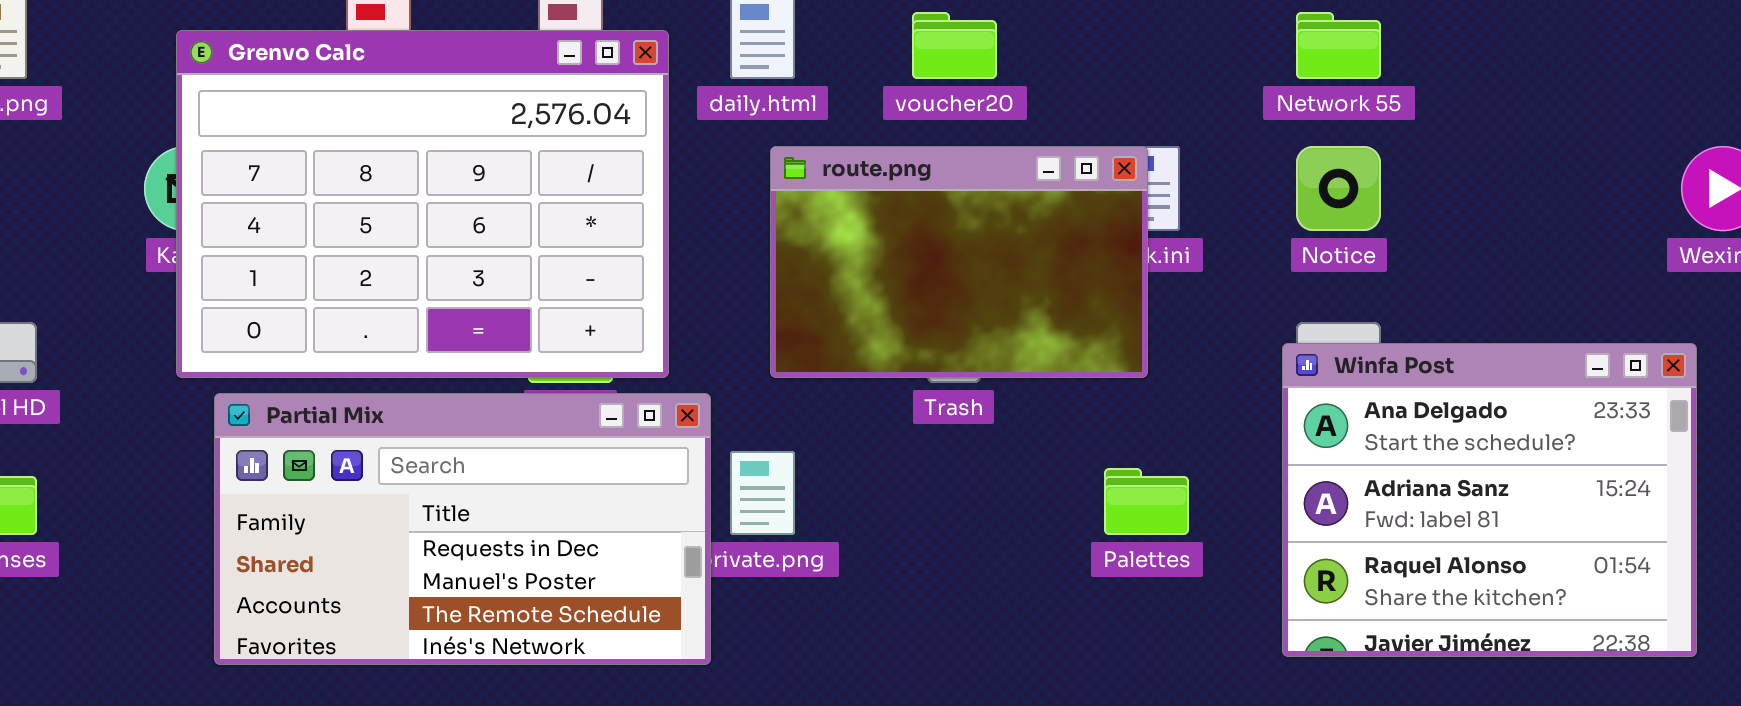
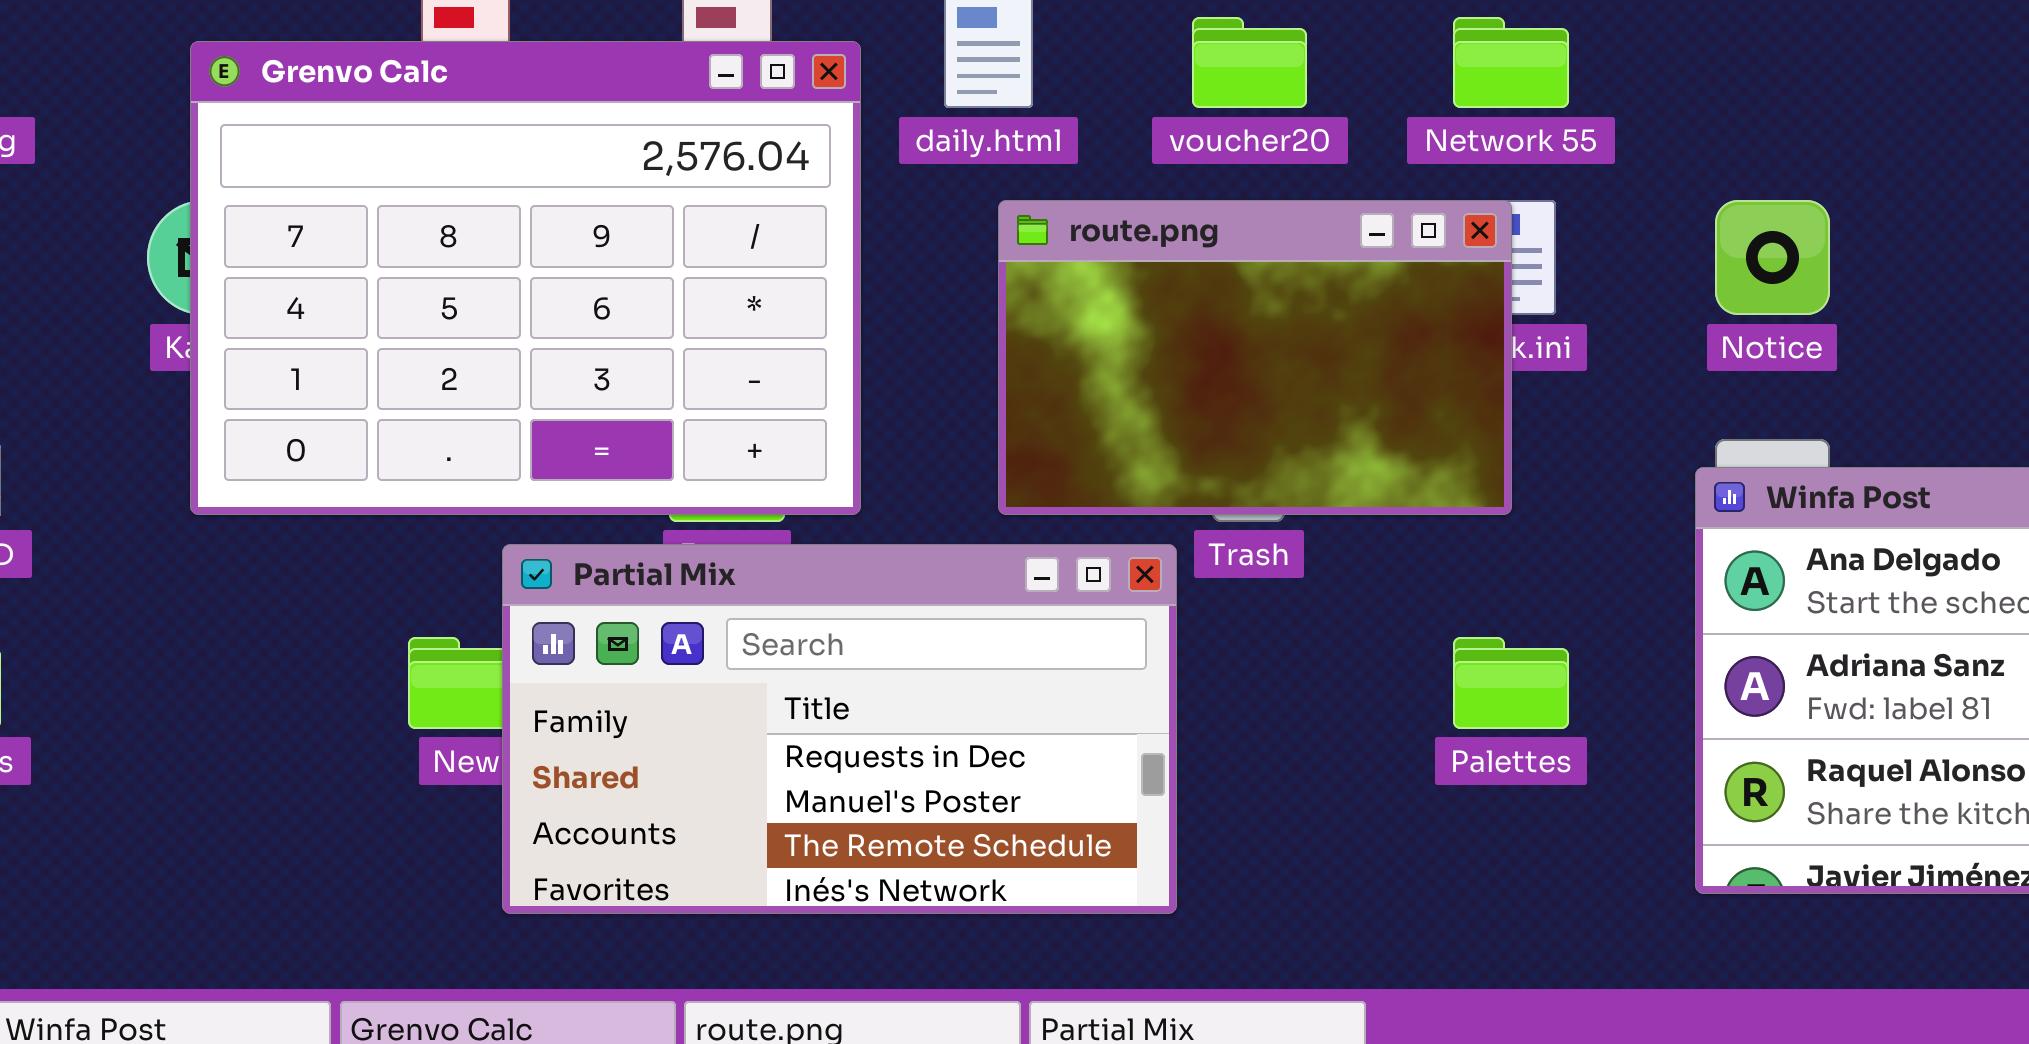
Network 55: [1296,12,1381,79] -> [1453,17,1569,108], moved
Partial Mix: [214,393,711,665] -> [502,544,1177,914], moved

